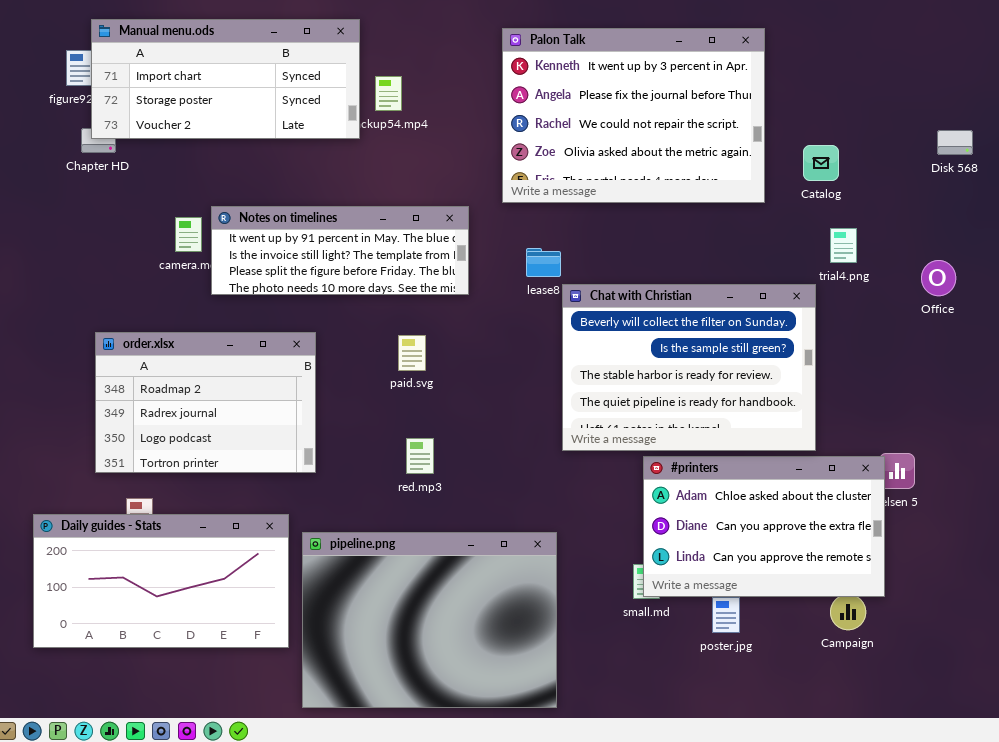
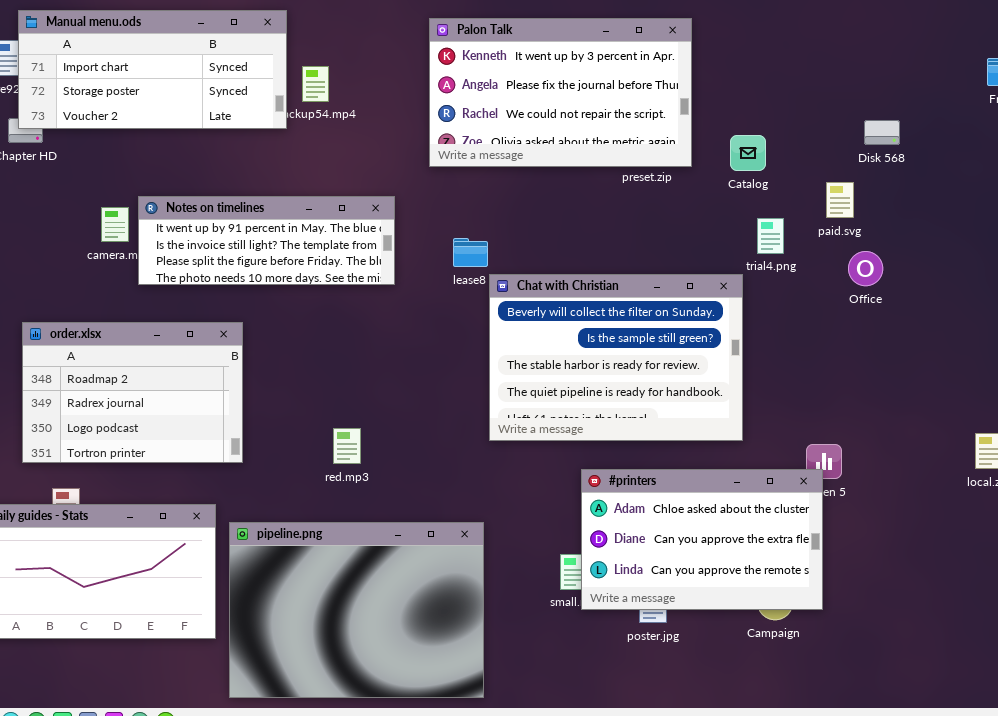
Palon Talk: [502,28,765,203] -> [429,18,692,167], resized
paid.svg: [398,335,426,371] -> [826,182,854,218], moved
#printers: [643,456,885,597] -> [581,469,823,610], moved

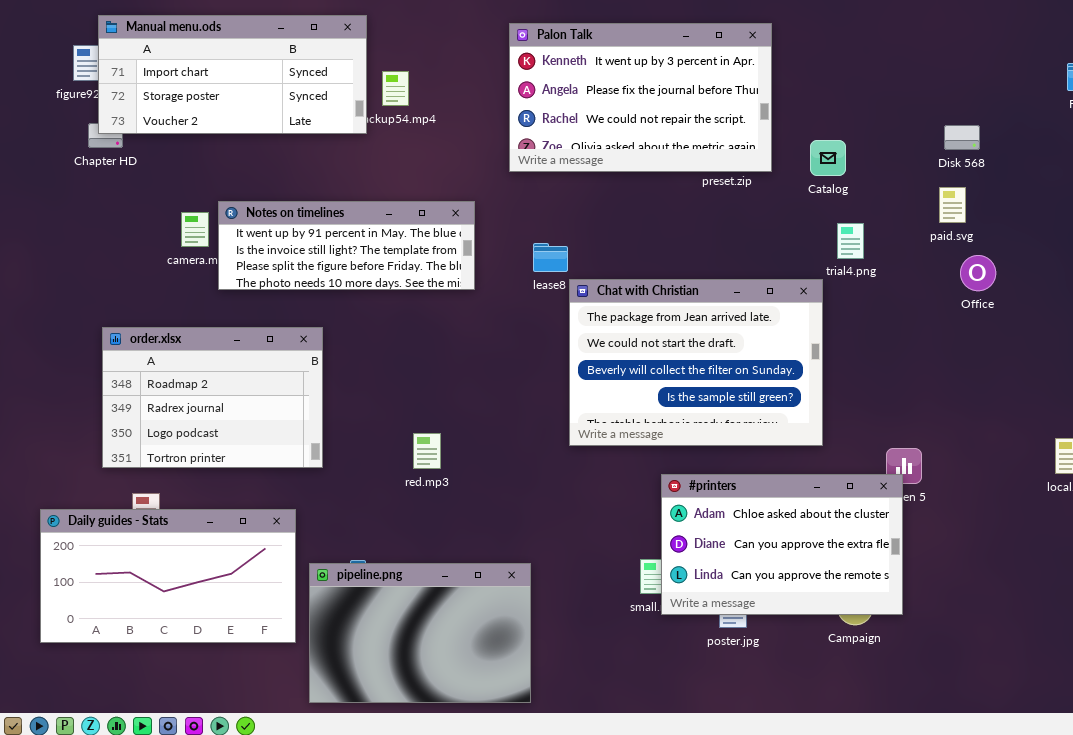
paid.svg: [826,182,854,218] -> [939,187,966,223], moved
Office: [848,251,883,286] -> [960,255,996,291], moved
Chat with Christian: [489,274,743,441] -> [569,279,823,446], scrolled up 2 rows
pipeline.png: [229,522,484,698] -> [309,563,531,703], resized

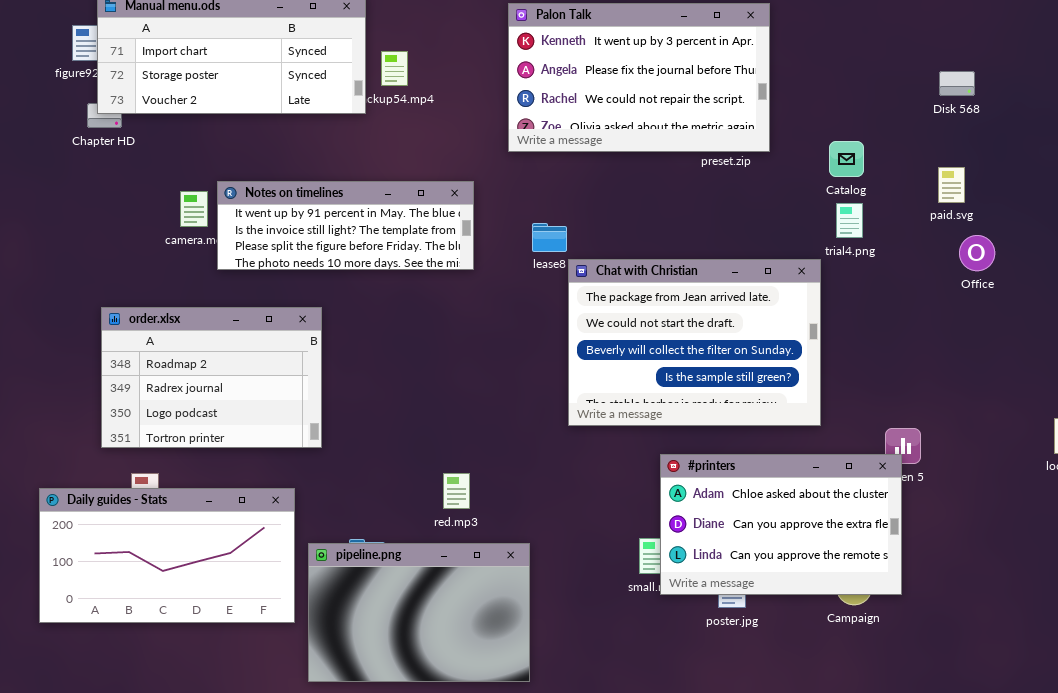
Disk 568: [944,125,980,150] -> [939,71,975,96], moved
Catalog: [810,140,846,176] -> [829,141,864,177], moved
red.mp3: [413,433,441,469] -> [443,473,470,509], moved

